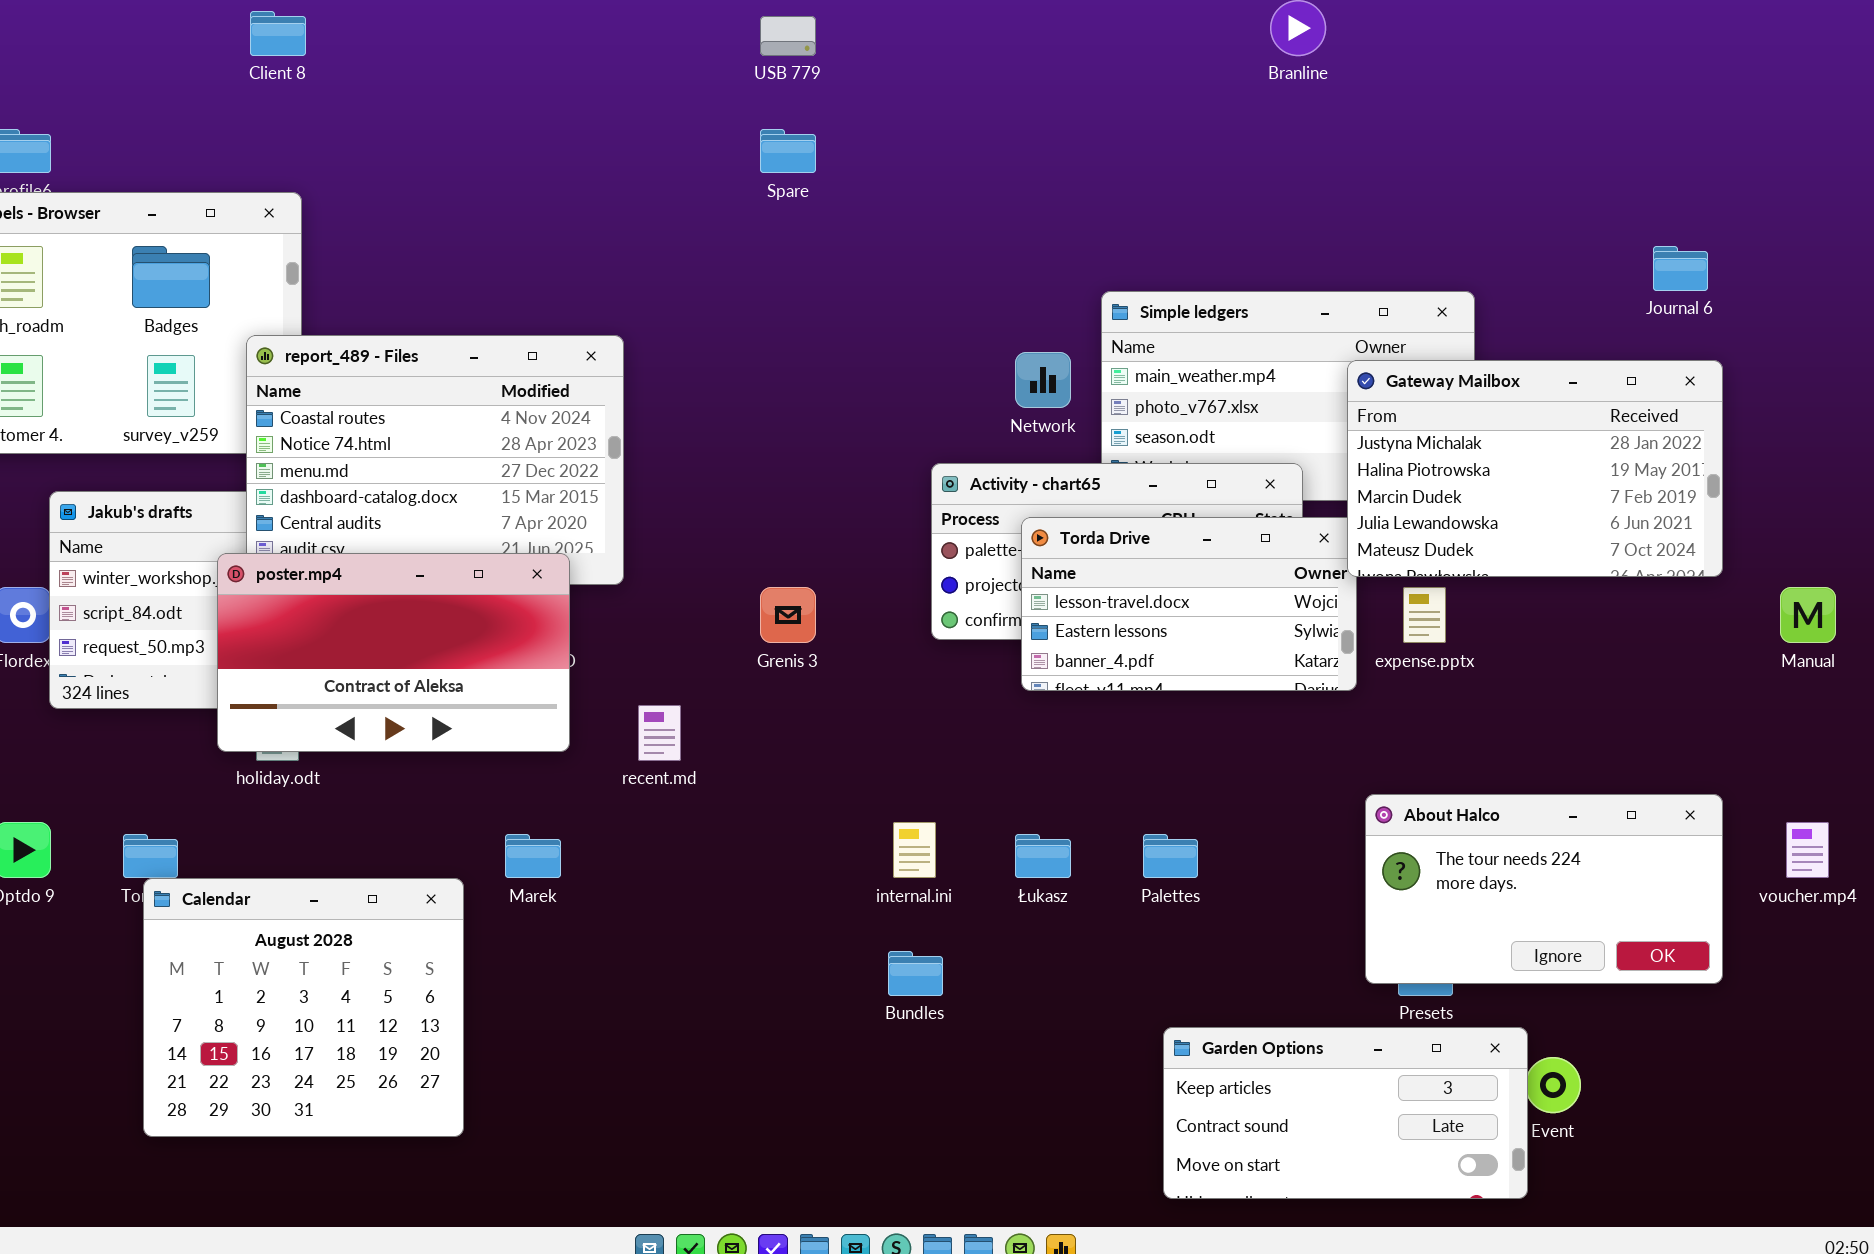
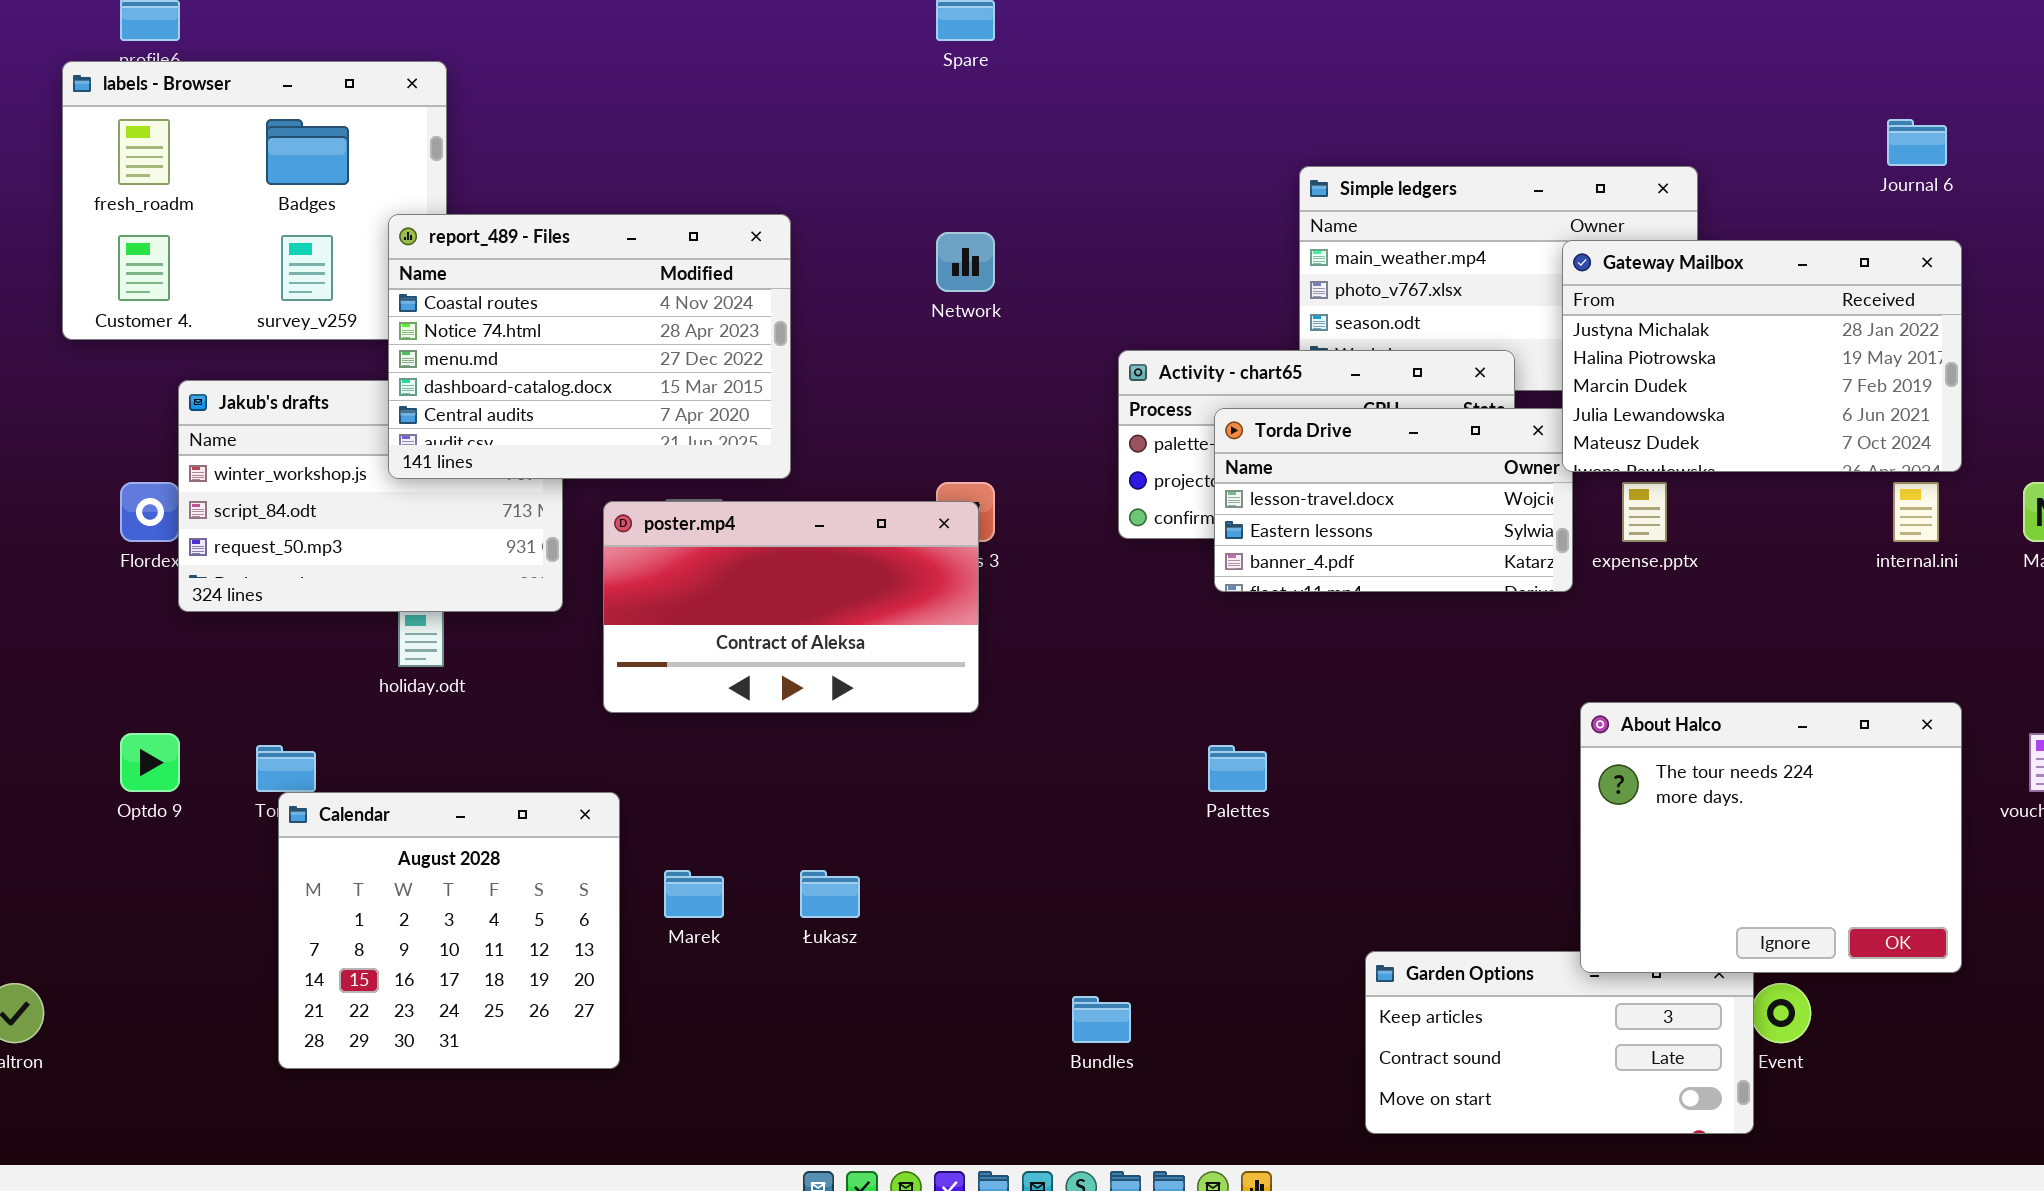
Network: [1015,352,1071,408] -> [936,232,995,292], moved
poster.mp4: [217,553,570,752] -> [603,501,979,713], moved
About Halco: [1365,794,1723,984] -> [1580,702,1962,973], resized
internal.ini: [893,822,936,878] -> [1893,482,1939,542], moved
Marek: [505,834,561,878] -> [664,870,724,918], moved
Łukasz: [1015,834,1071,878] -> [800,870,860,918], moved
Palettes: [1143,834,1198,878] -> [1208,745,1267,792], moved
Bundles: [888,951,943,996] -> [1072,996,1131,1043], moved

